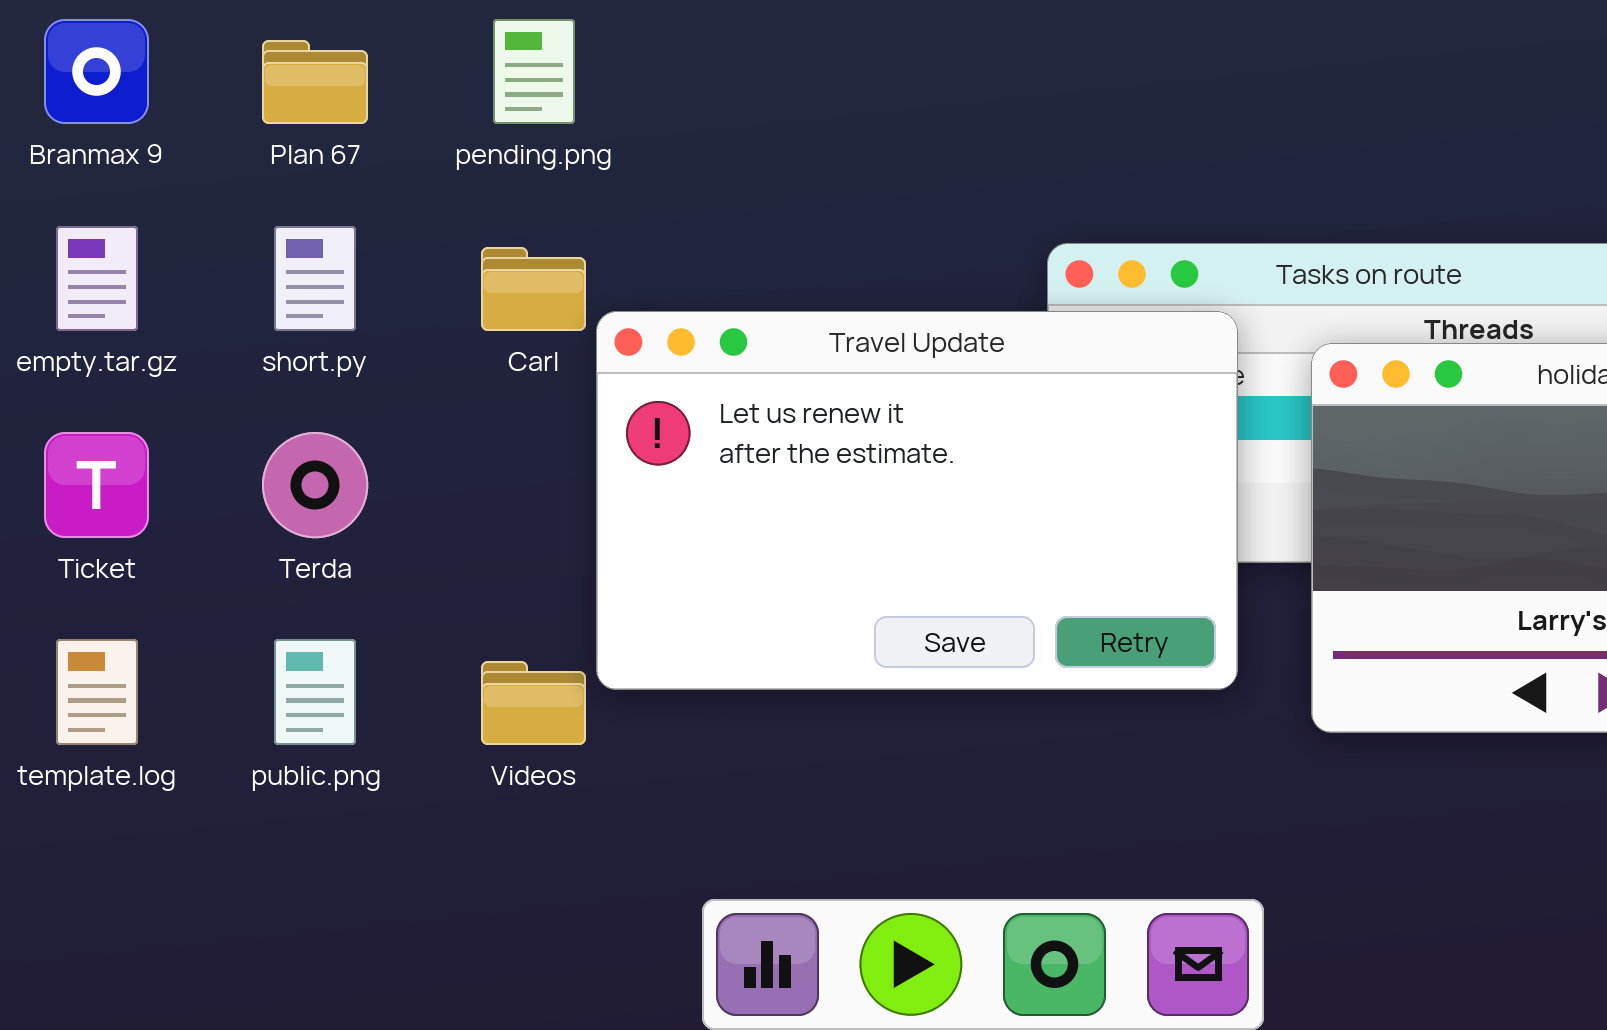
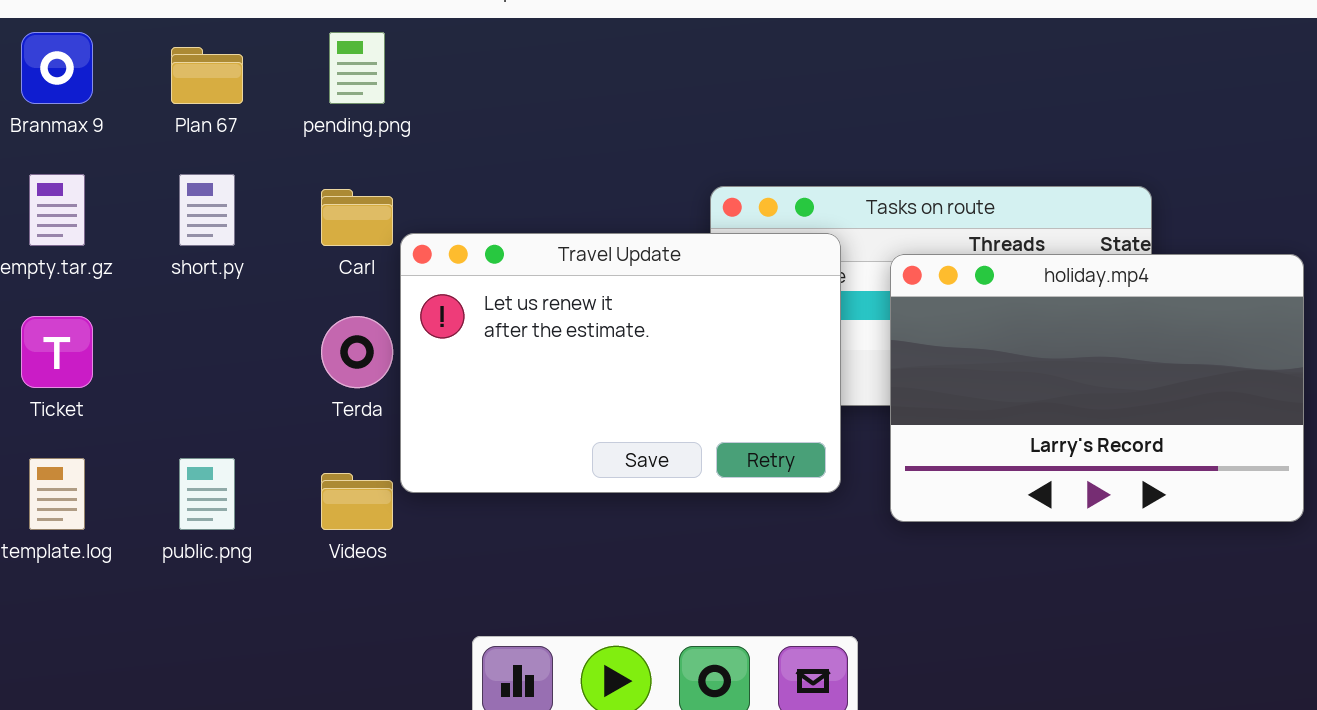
Terda: [262,432,368,538] -> [321,316,393,388], moved

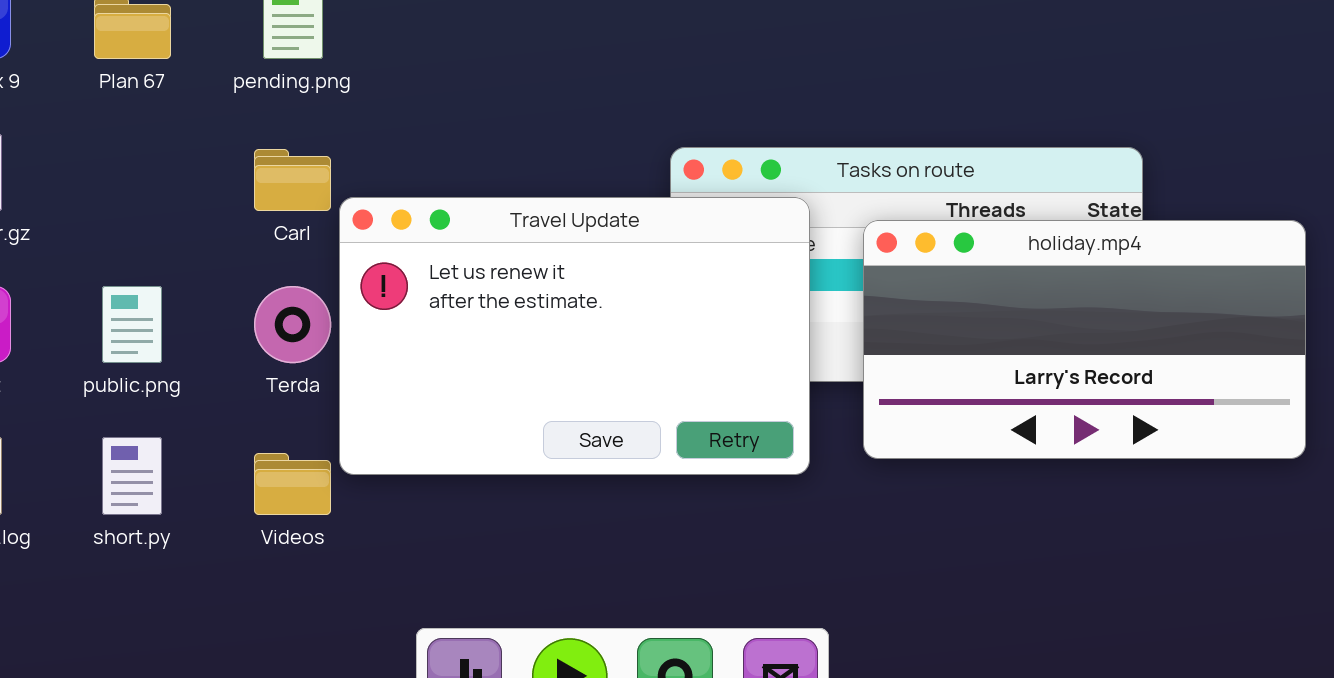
short.py: [179,174,235,246] -> [102,437,162,515], moved
holiday.mp4: [890,254,1304,522] -> [863,220,1306,459], resized
public.png: [179,458,235,530] -> [102,286,162,363], moved

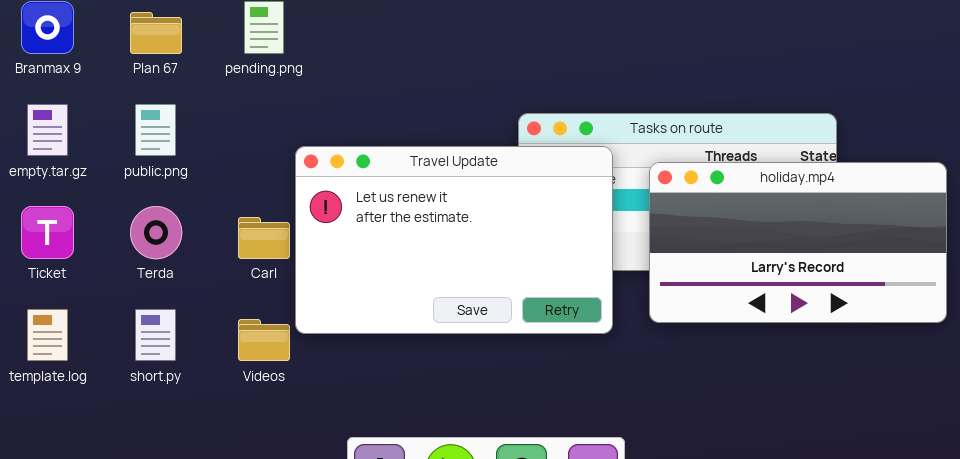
Carl: [254,149,331,211] -> [238,217,290,259], moved
public.png: [102,286,162,363] -> [135,104,176,156], moved
Terda: [254,286,331,363] -> [130,206,182,259], moved

